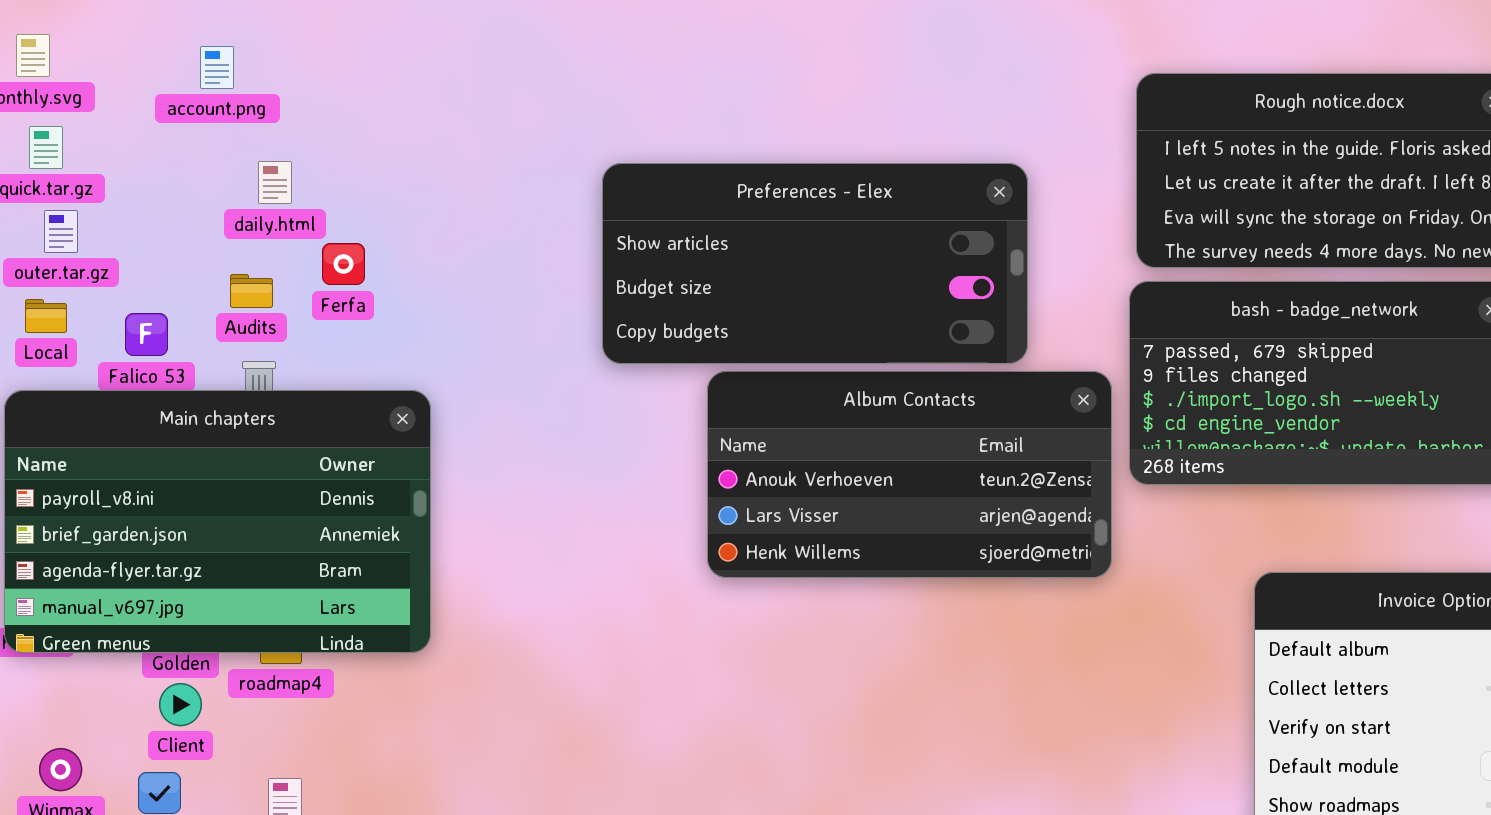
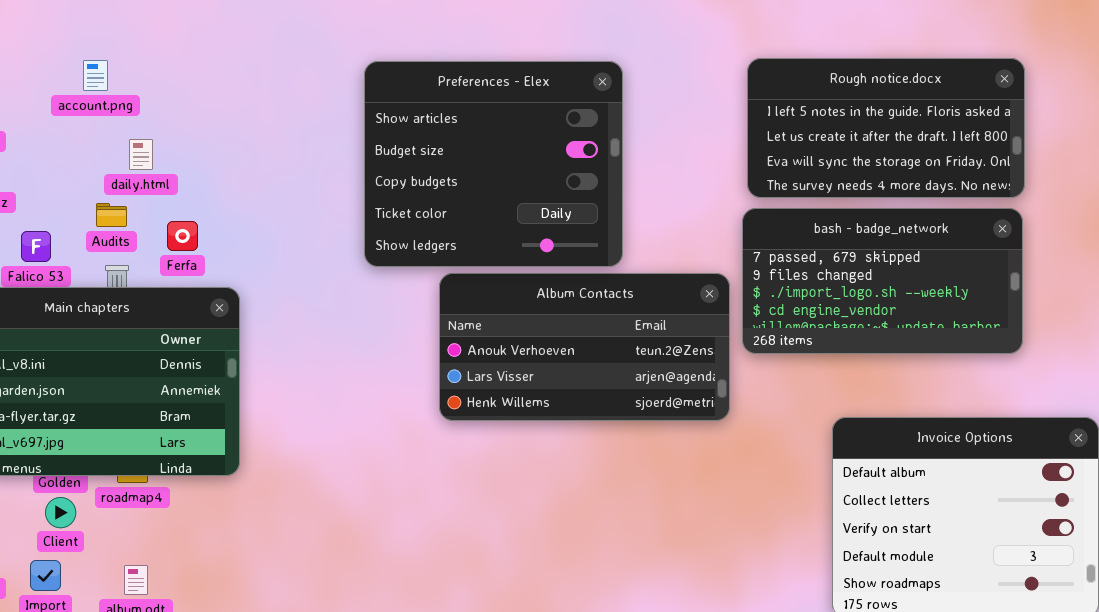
account.png: [200,46,234,89] -> [83,60,108,91], moved
daily.html: [258,161,292,204] -> [129,139,153,170], moved
Preferences - Elex: [602,163,1028,364] -> [364,61,623,267], resized
Ferfa: [322,243,365,285] -> [167,221,198,251], moved

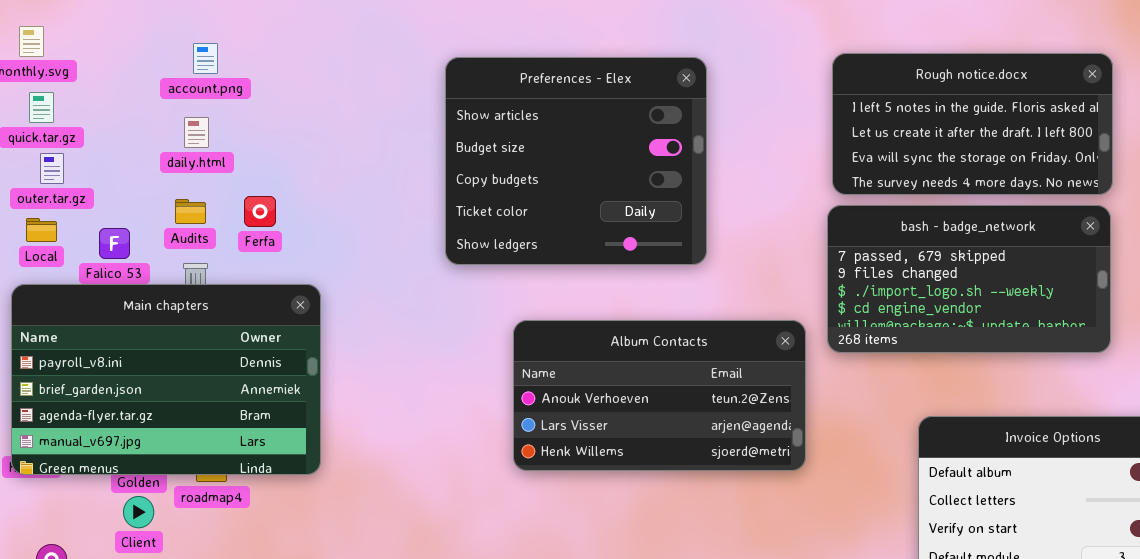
account.png: [83,60,108,91] -> [193,43,218,74], moved
daily.html: [129,139,153,170] -> [184,117,209,148], moved
Ferfa: [167,221,198,251] -> [244,196,276,227], moved
Album Contacts: [439,273,730,421] -> [513,320,806,471], moved

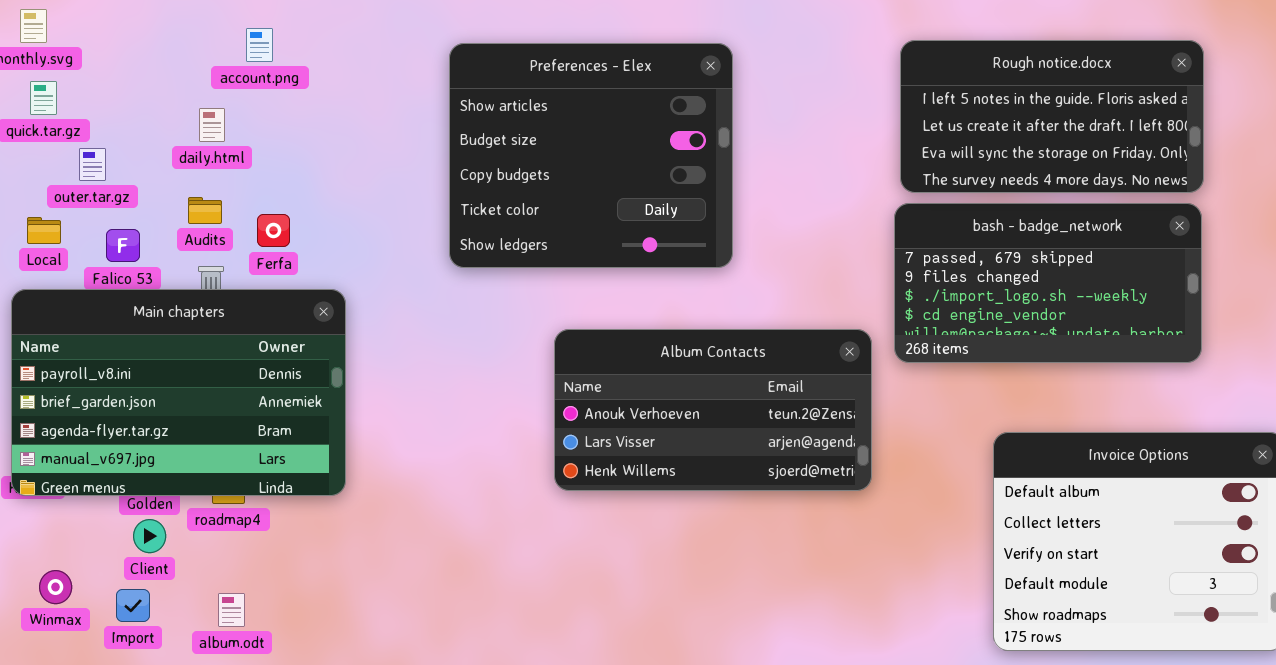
account.png: [193,43,218,74] -> [246,28,273,62], moved
Preferences - Elex: [445,57,707,265] -> [449,43,733,268], moved
outer.tar.gz: [40,153,64,184] -> [79,148,106,181], moved
Ferfa: [244,196,276,227] -> [257,214,290,247], moved

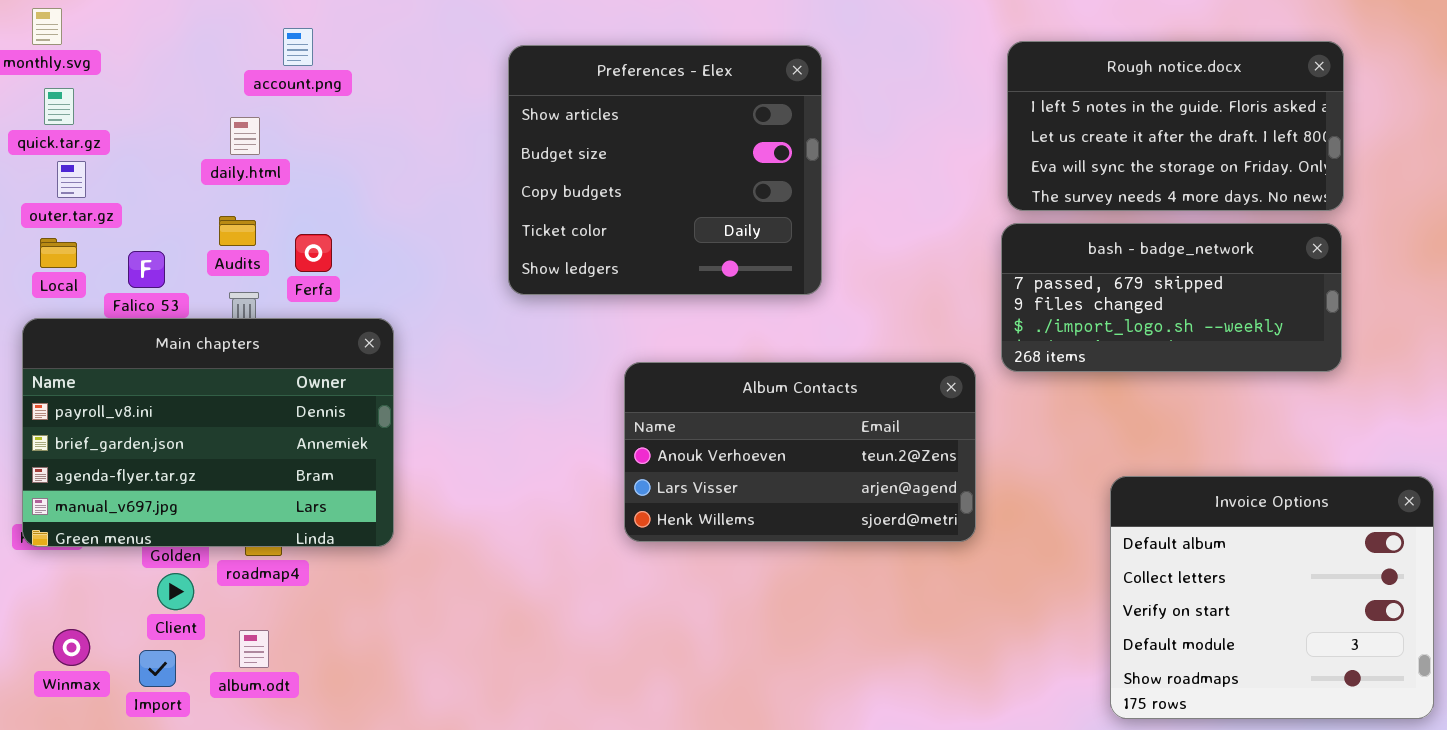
outer.tar.gz: [79,148,106,181] -> [57,161,86,198], moved
bash - badge_network: [894,203,1202,363] -> [1001,223,1342,372], resized
album.odt: [218,593,245,627] -> [239,630,269,668], moved

